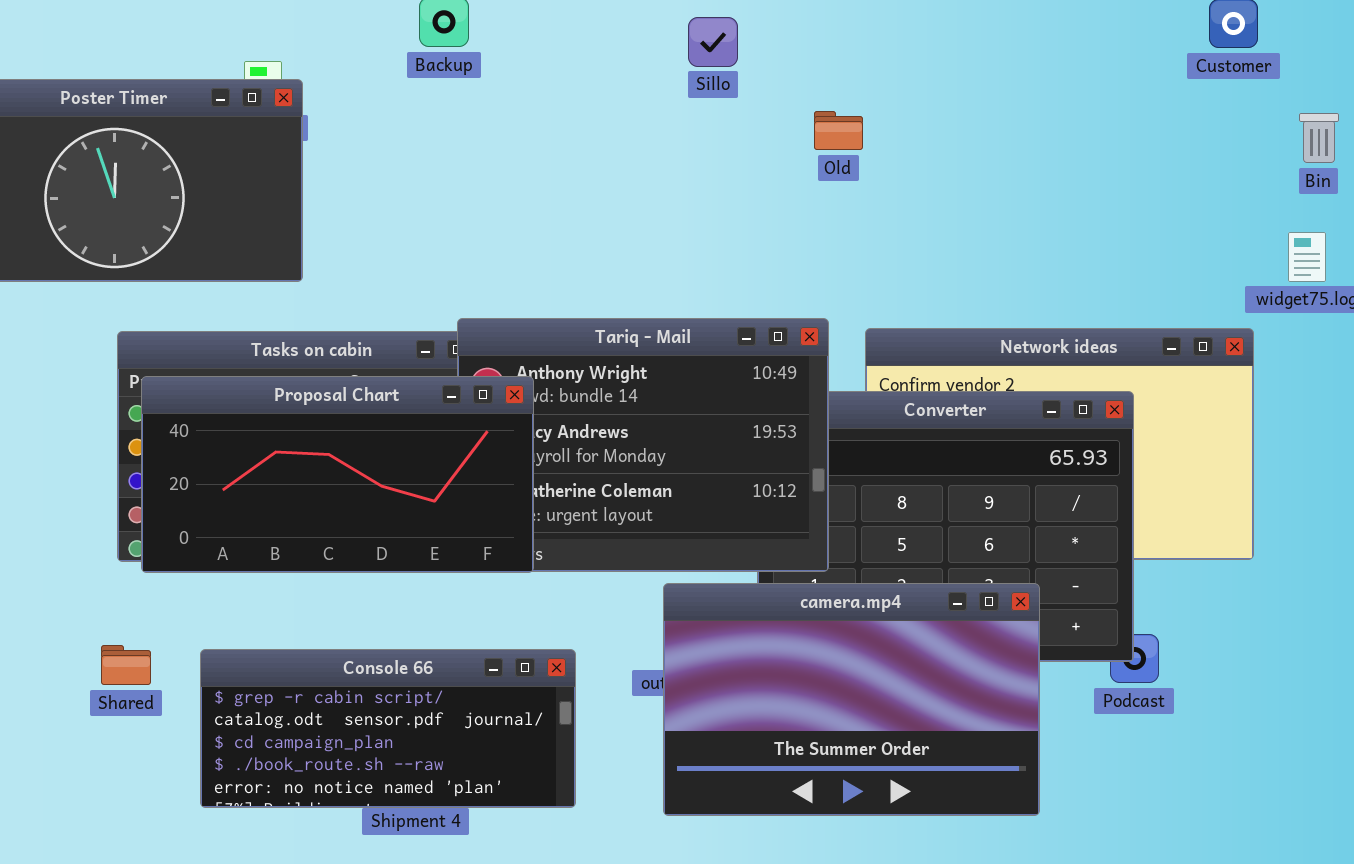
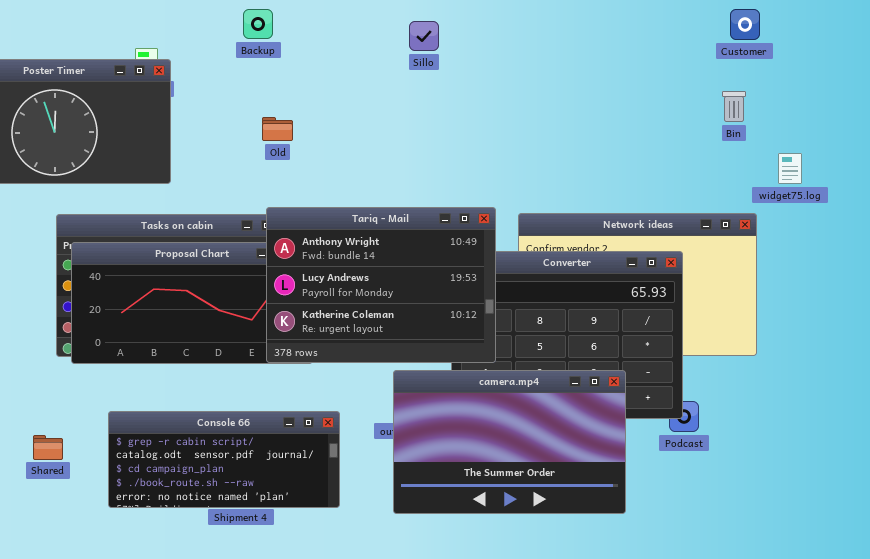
Old: [814,111,863,150] -> [262,117,293,141], moved
Bin: [1299,113,1339,163] -> [722,91,746,122], moved
Tariq - Mail: [457,318,829,572] -> [266,207,496,363], raised
Shared: [101,645,151,685] -> [33,435,63,460], moved

